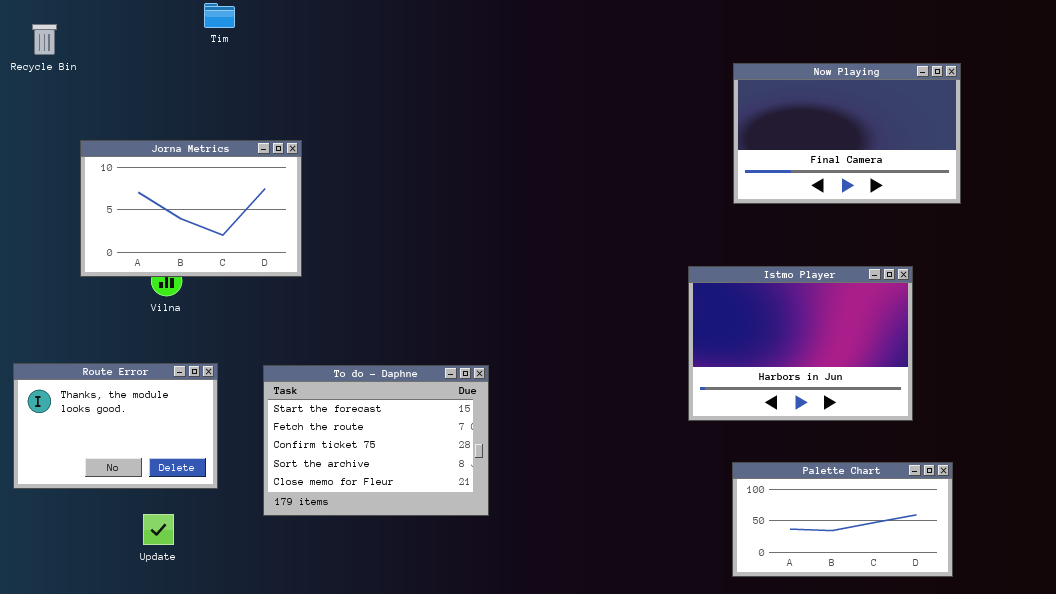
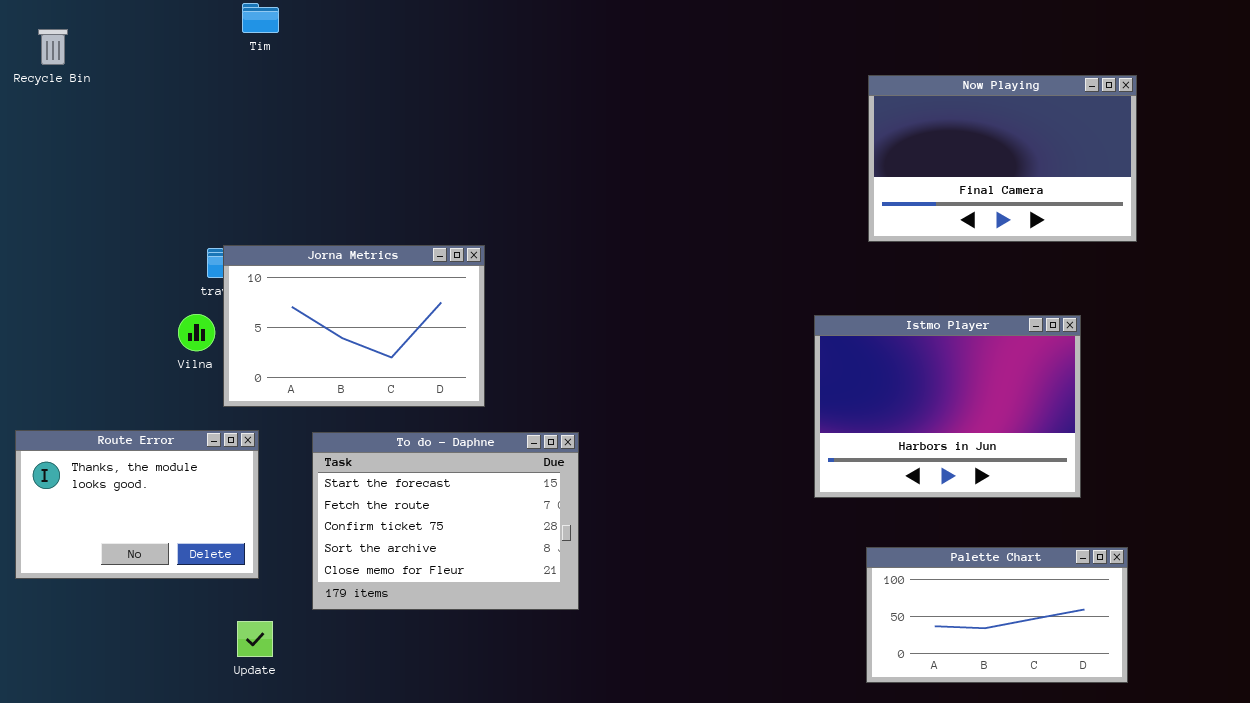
Jorna Metrics: [80,140,302,277] -> [223,245,485,407], moved
Update: [143,514,174,545] -> [237,621,273,657], moved

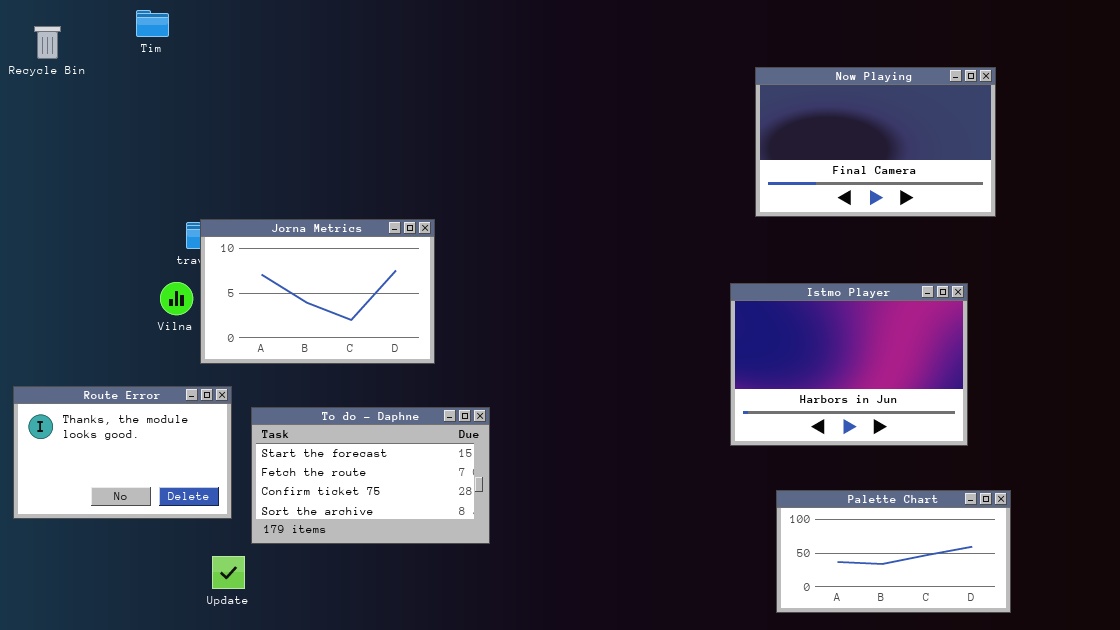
Tim: [242,3,279,33] -> [136,10,169,37], moved
Now Playing: [868,75,1137,242] -> [755,67,996,217], moved
To do - Daphne: [312,432,579,610] -> [251,407,490,544], moved, resized

